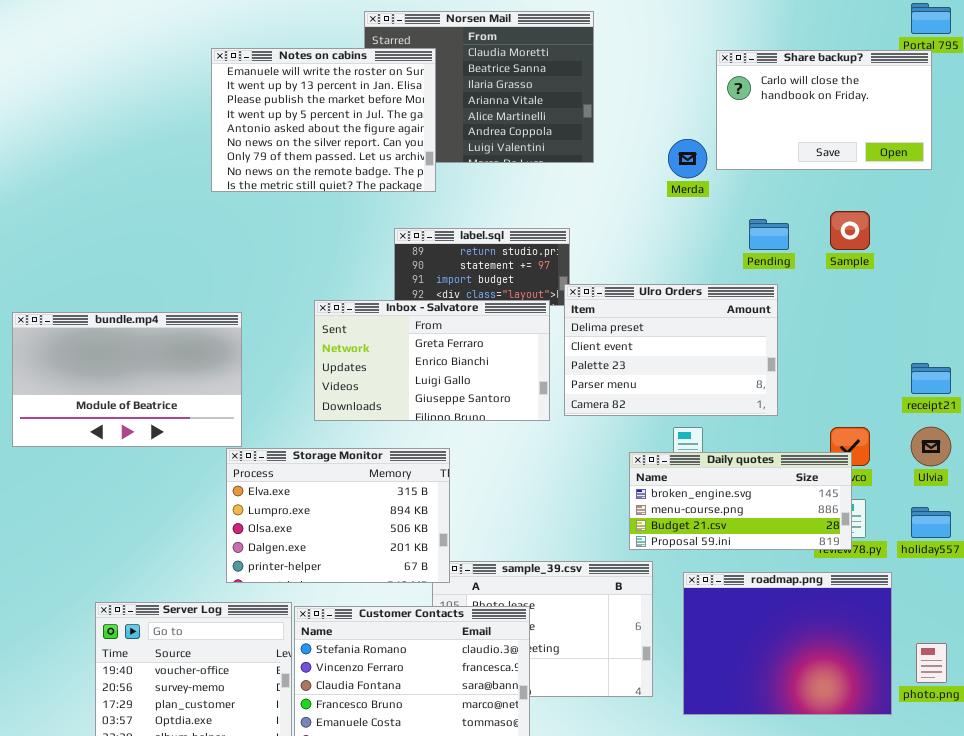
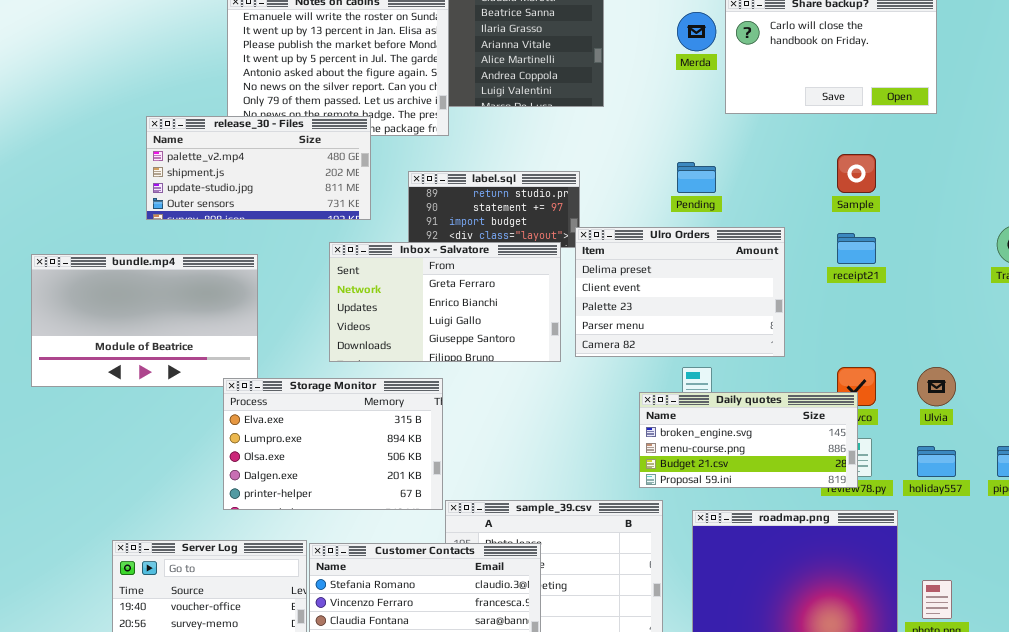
Merda: [668,139,707,178] -> [677,12,716,51], moved
release_30 - Files: none -> [146,116,371,220], opened
Pending: [749,219,789,250] -> [677,162,716,193], moved
receipt21: [911,363,951,394] -> [837,233,876,264], moved
Storage Monitor: [226,448,450,583] -> [223,378,443,510], moved

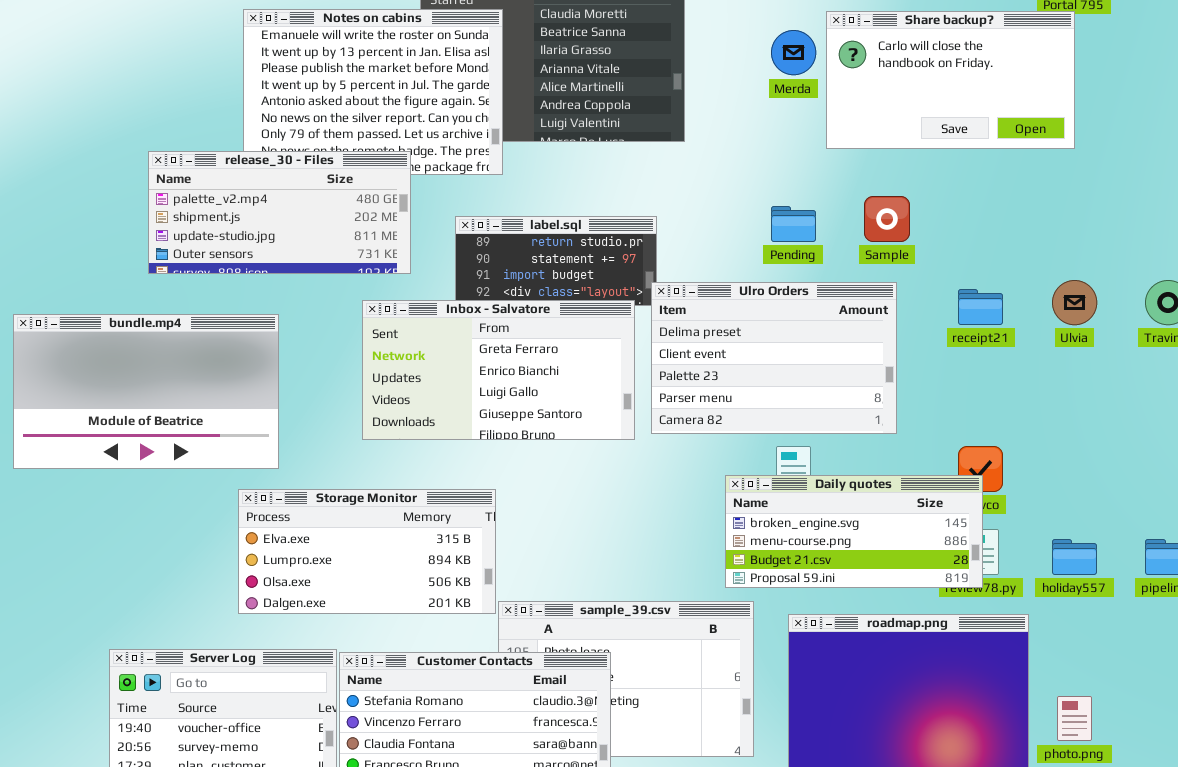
Sample: [837,154,876,193] -> [864,196,910,242], moved
Ulvia: [917,367,956,406] -> [1052,280,1097,325], moved
Storage Monitor: [223,378,443,510] -> [238,489,496,614], resized

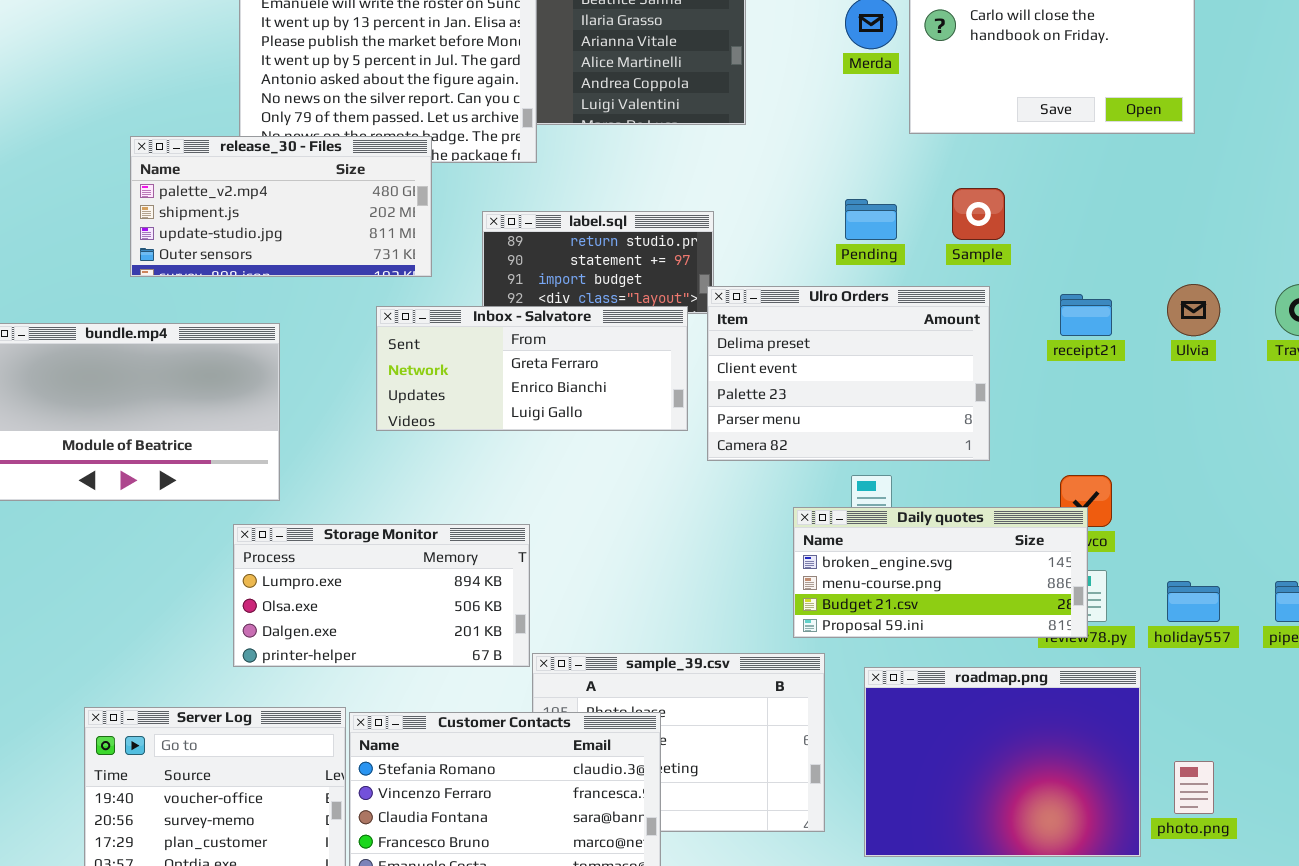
Inbox - Salvatore: [362,300,635,440] -> [376,306,688,431], resized
Storage Monitor: [238,489,496,614] -> [233,524,530,667], scrolled down 1 row

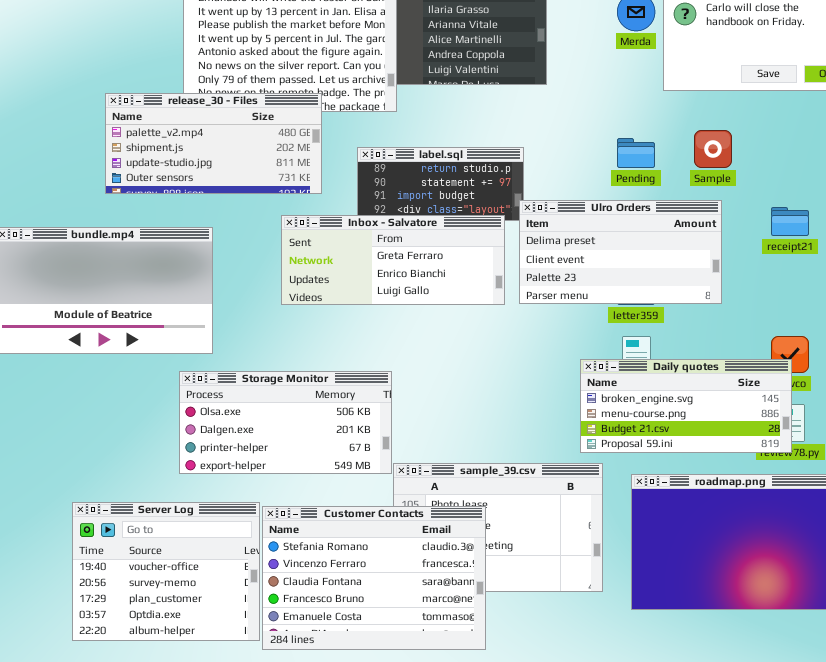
Ulro Orders: [707,286,990,461] -> [519,200,722,304], resized
Storage Monitor: [233,524,530,667] -> [179,371,392,474], scrolled down 1 row

